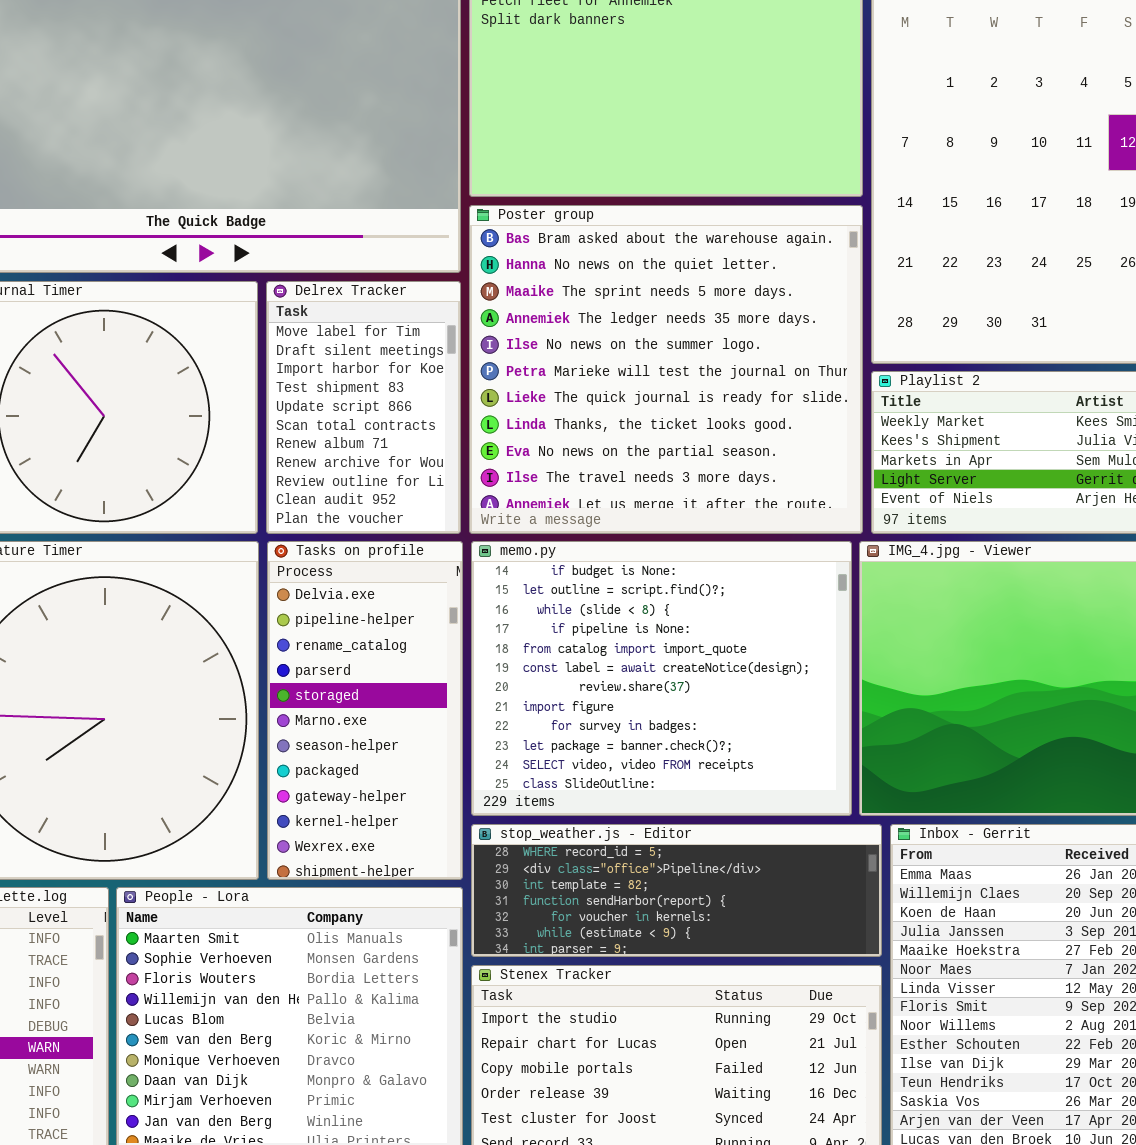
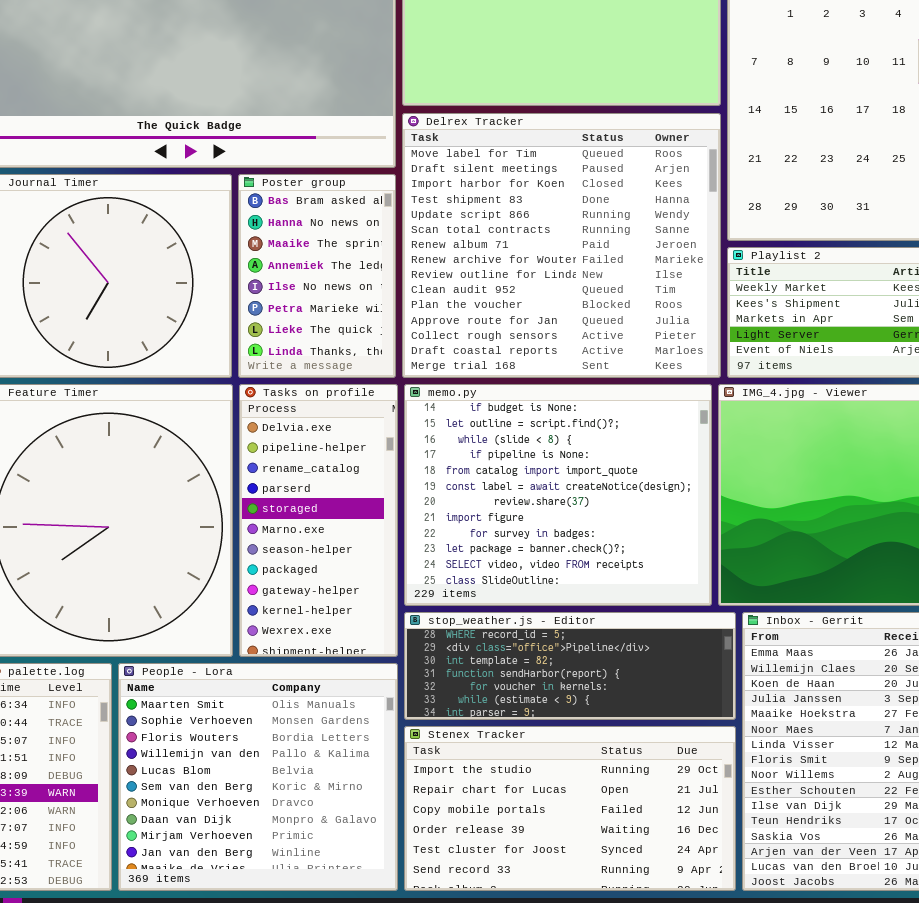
Poster group: [469,205,863,534] -> [238,174,396,378], moved, resized
Delrex Tracker: [266,281,461,534] -> [402,113,721,378], moved, resized

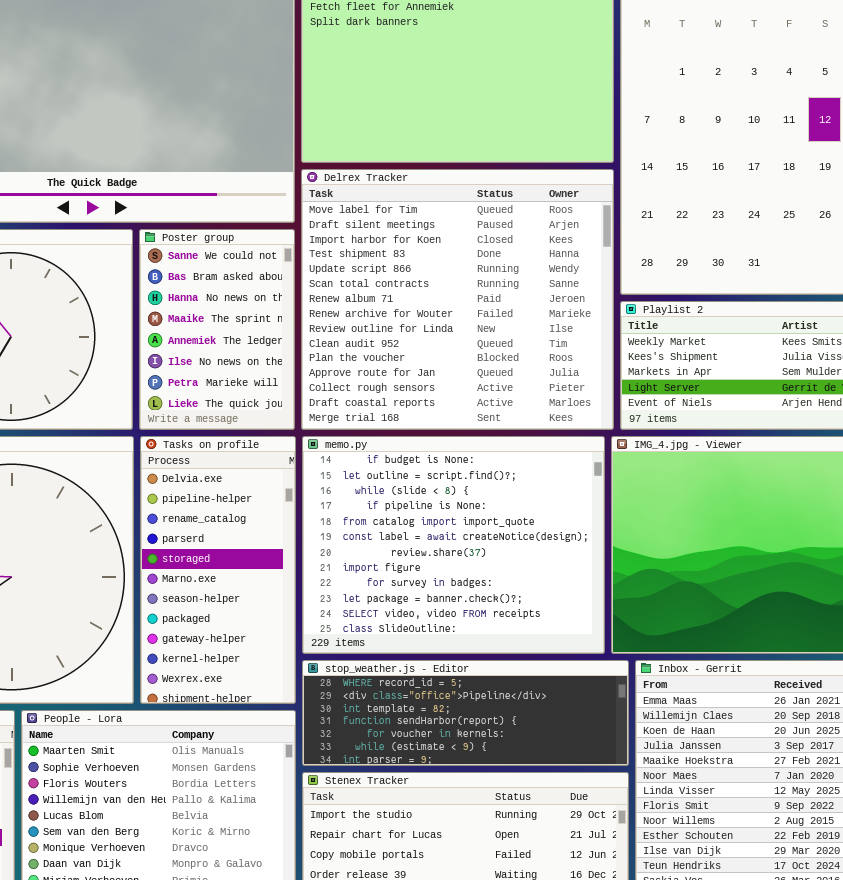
Poster group: [238,174,396,378] -> [139,229,295,430], scrolled up 1 row

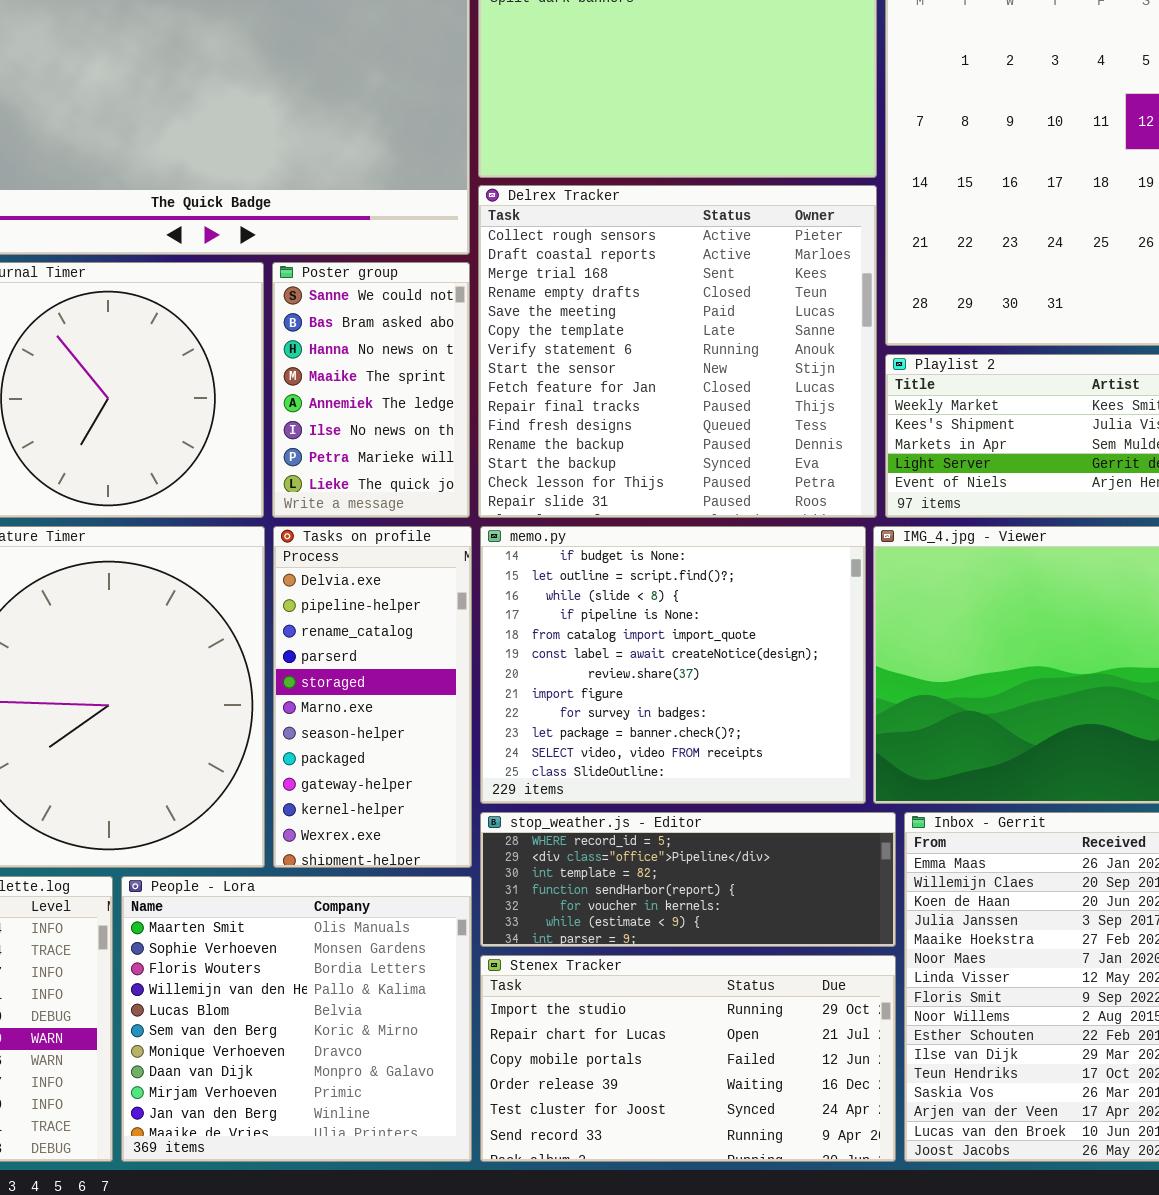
Delrex Tracker: [301,169,614,430] -> [478,185,877,518], scrolled down 12 rows

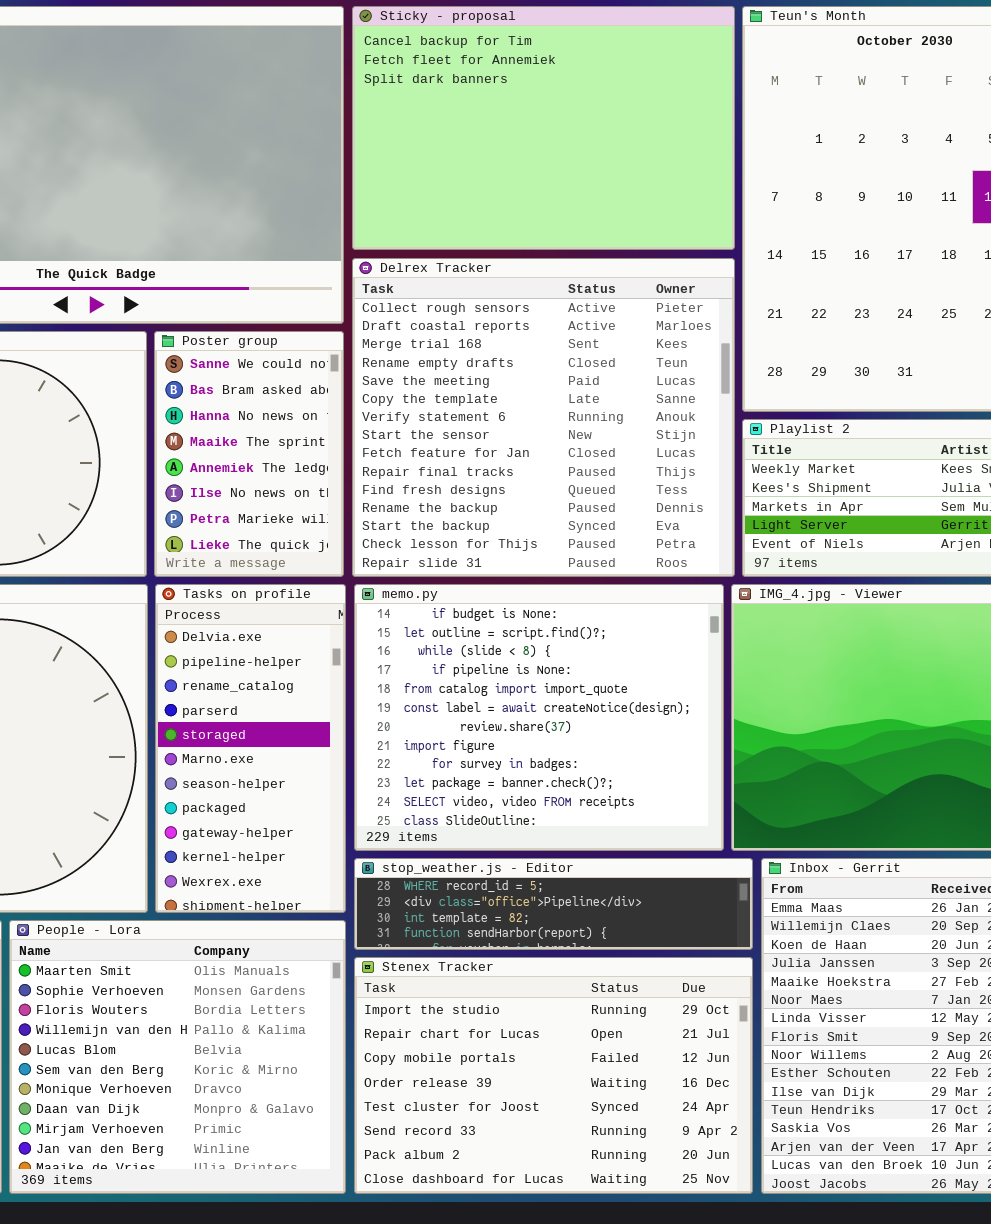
stop_weather.js - Editor: [480,812,896,947] -> [354,858,753,950], resized
Stenex Tracker: [480,955,896,1162] -> [354,957,753,1194], resized

